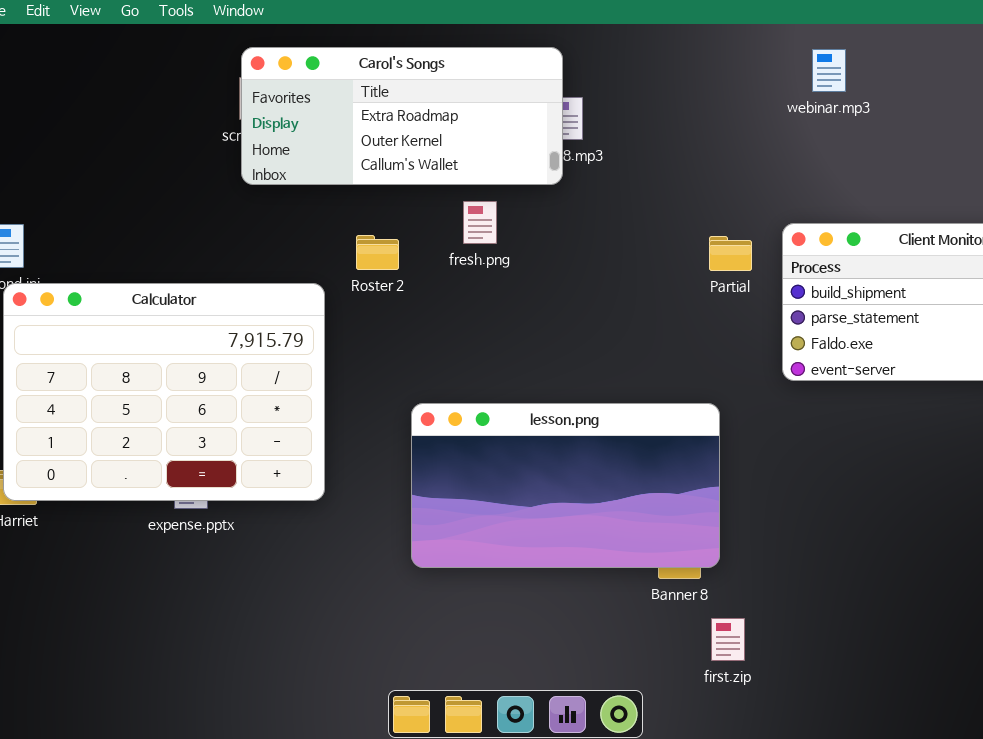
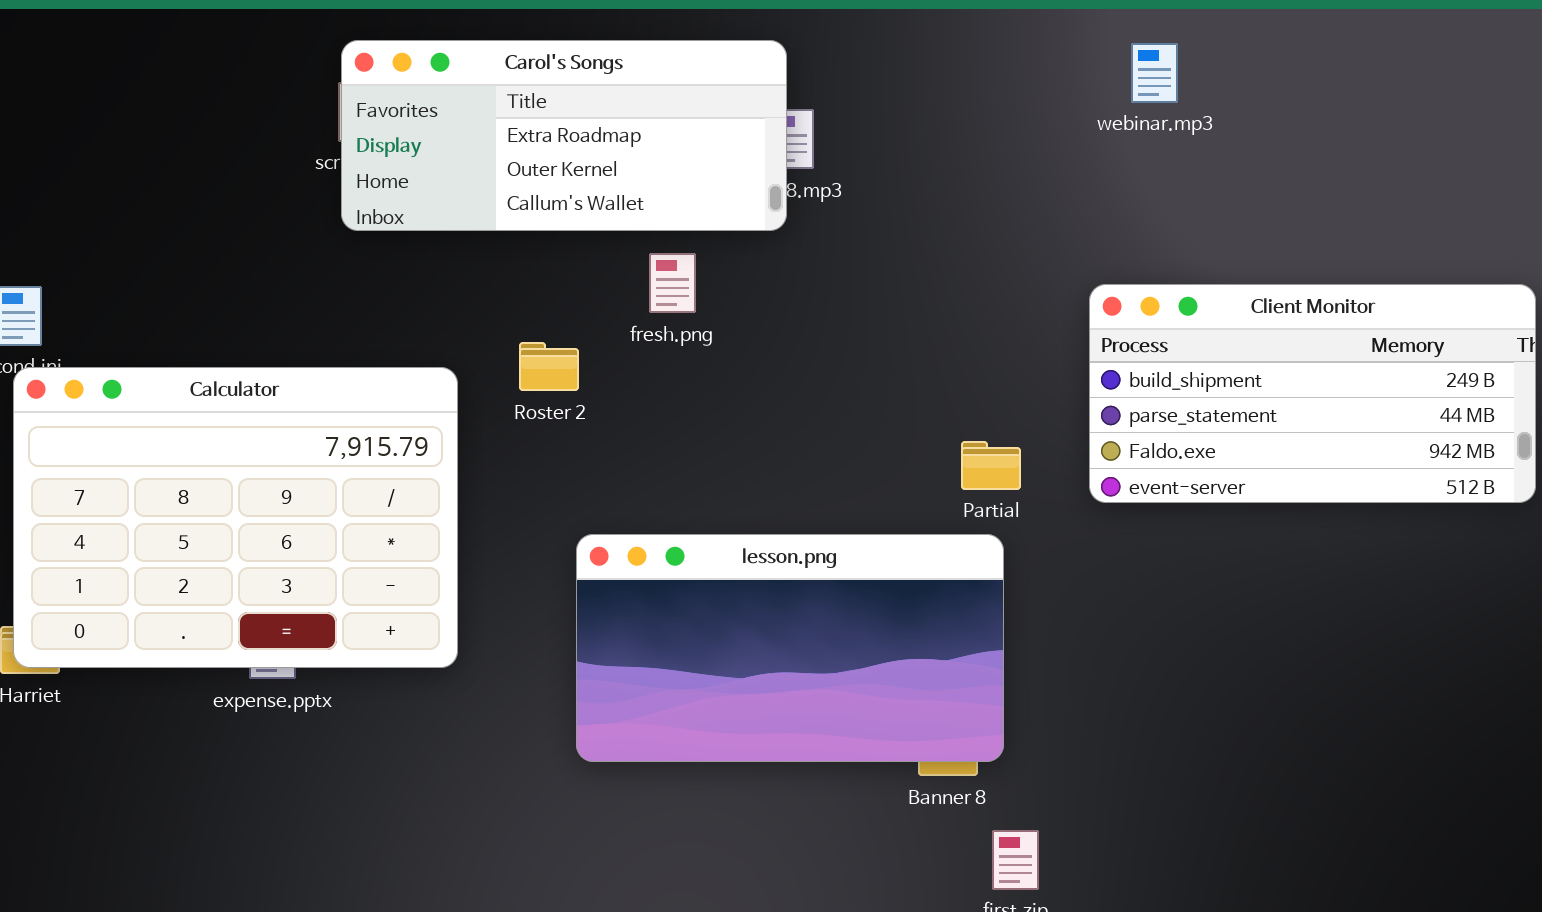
Roster 2: [356,235,399,270] -> [519,342,579,391], moved
Partial: [709,236,752,271] -> [961,441,1021,490], moved

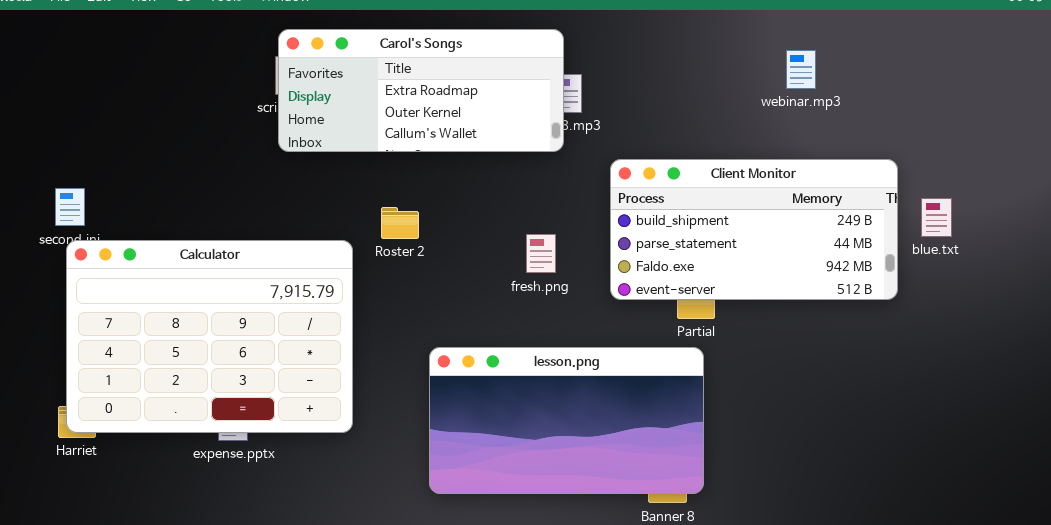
webinar.mp3: [1131,43,1178,103] -> [786,50,816,89], moved
fresh.png: [649,253,696,313] -> [526,234,556,273], moved
Client Monitor: [1089,284,1536,503] -> [610,159,898,300], moved
Roster 2: [519,342,579,391] -> [381,207,419,239], moved

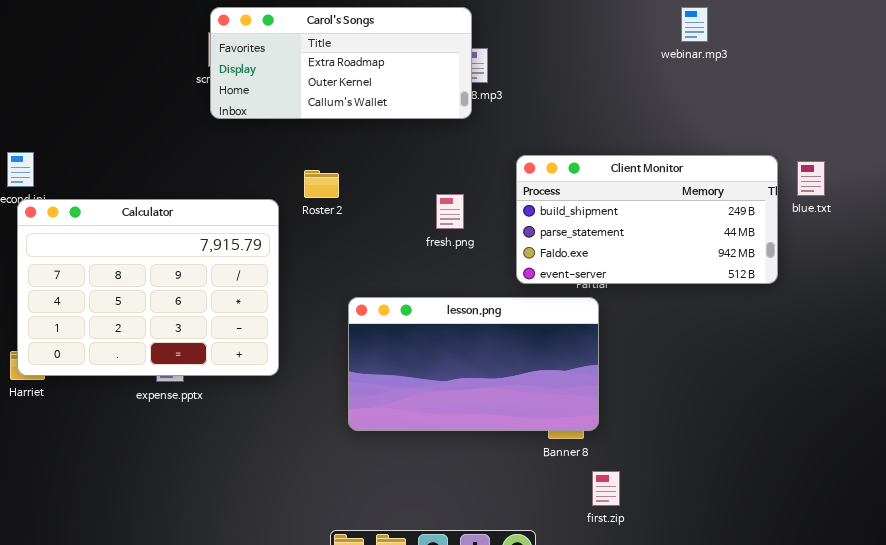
webinar.mp3: [786,50,816,89] -> [681,7,708,42], moved
Client Monitor: [610,159,898,300] -> [516,155,778,284], moved

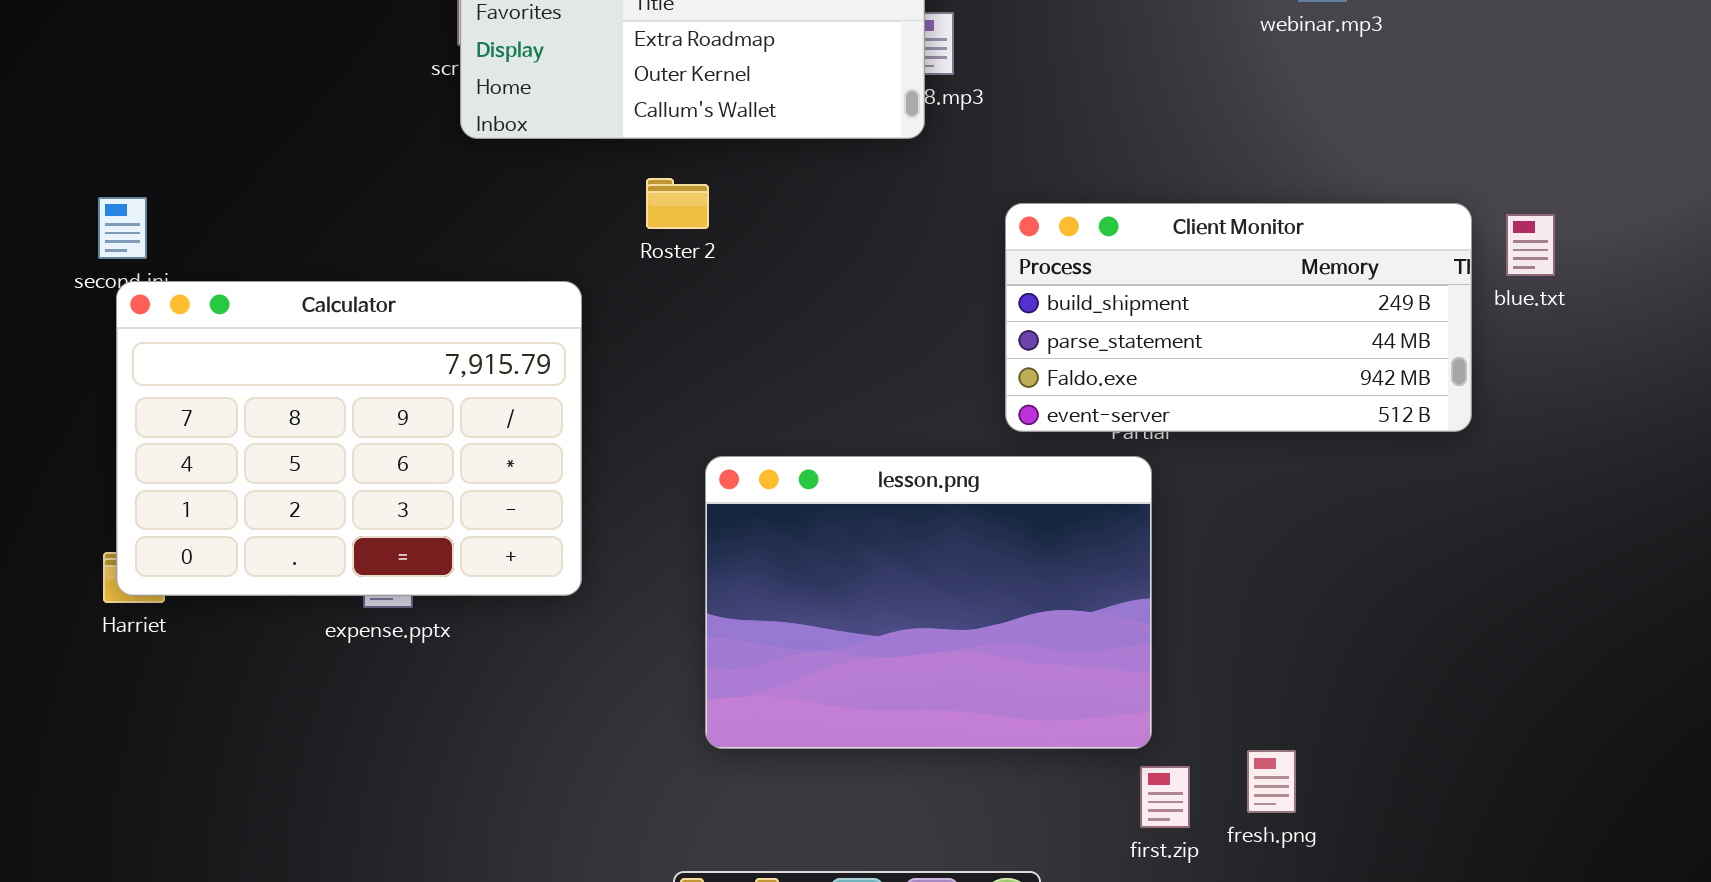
Roster 2: [304,170,339,198] -> [646,178,709,229], moved
fresh.png: [436,194,464,229] -> [1247,750,1296,813], moved
lesson.png: [348,297,599,431] -> [705,456,1152,749], resized

